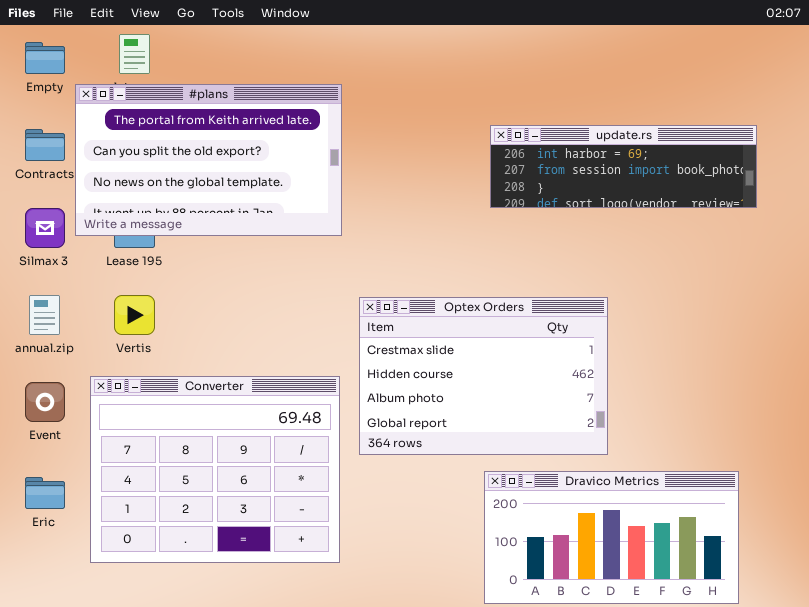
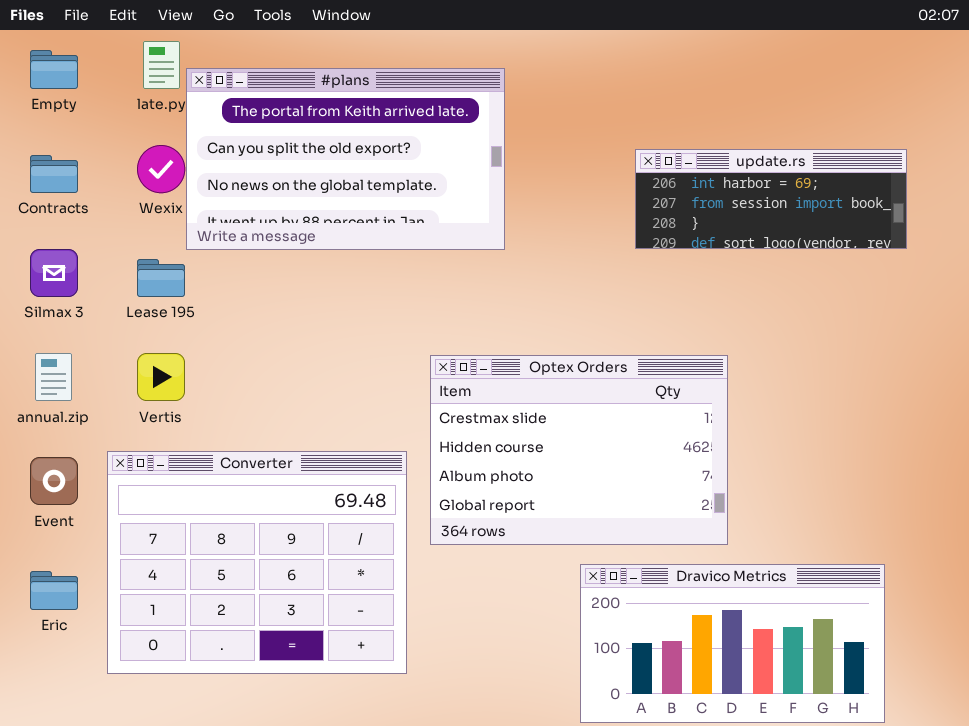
#plans: [75,84,342,236] -> [186,68,505,250], moved
update.rs: [490,125,757,208] -> [635,149,907,249], resized

